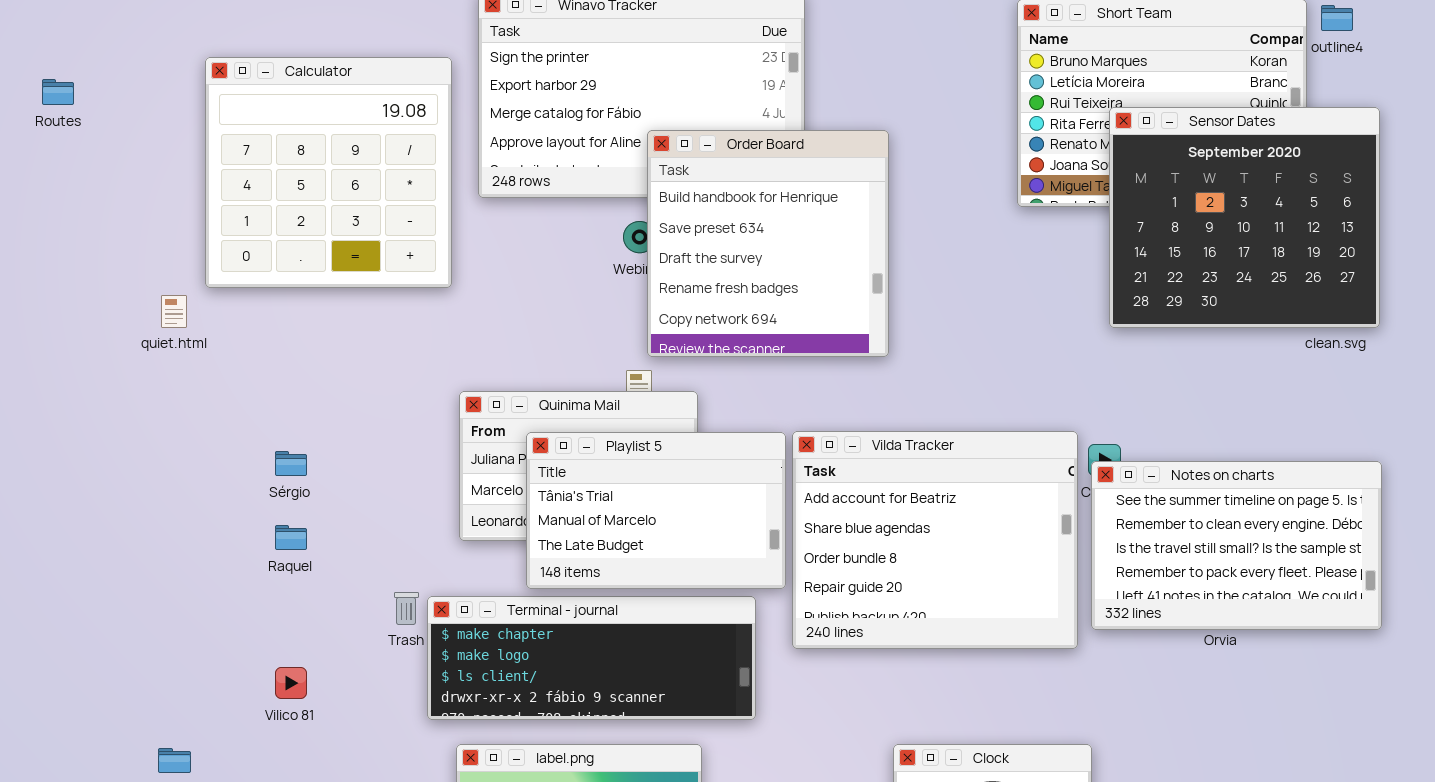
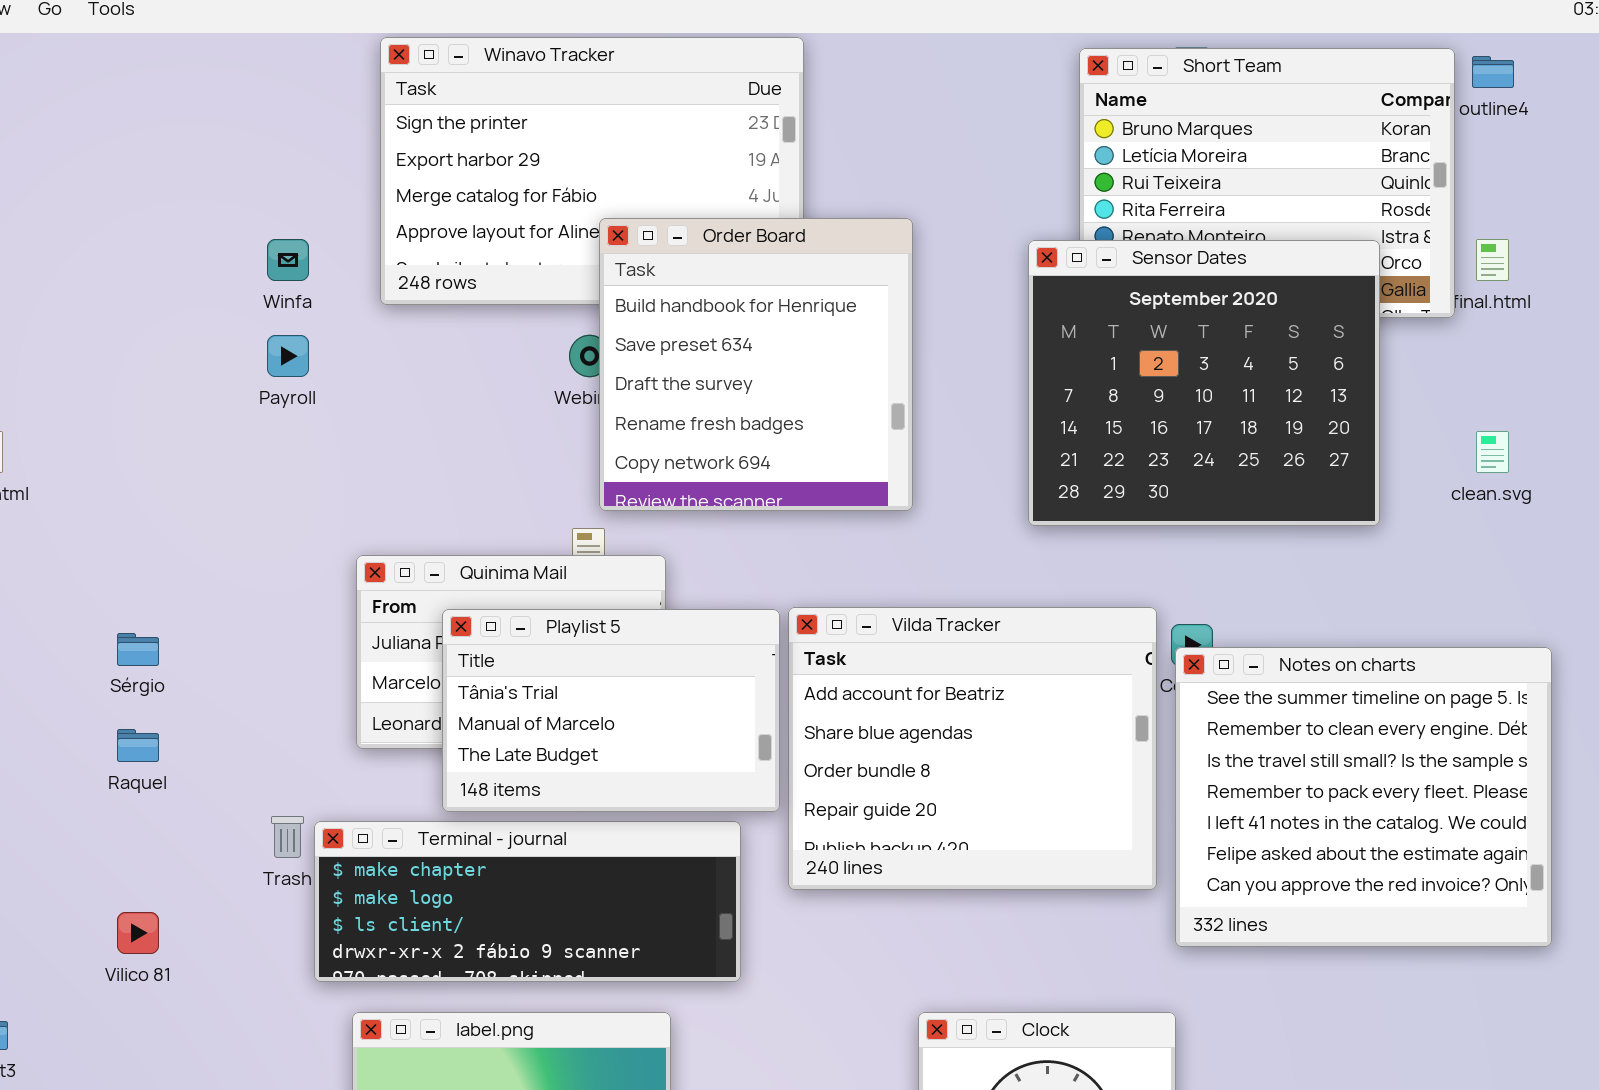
Calculator: [205,57,452,288] -> none, closed
Sensor Dates: [1109,107,1380,328] -> [1028,240,1380,526], moved
Notes on charts: [1091,461,1382,630] -> [1175,647,1552,947], resized

